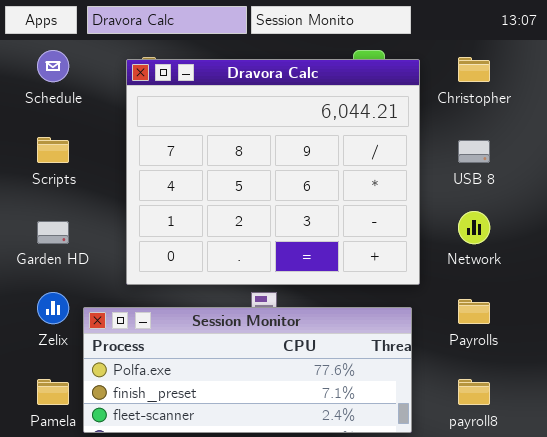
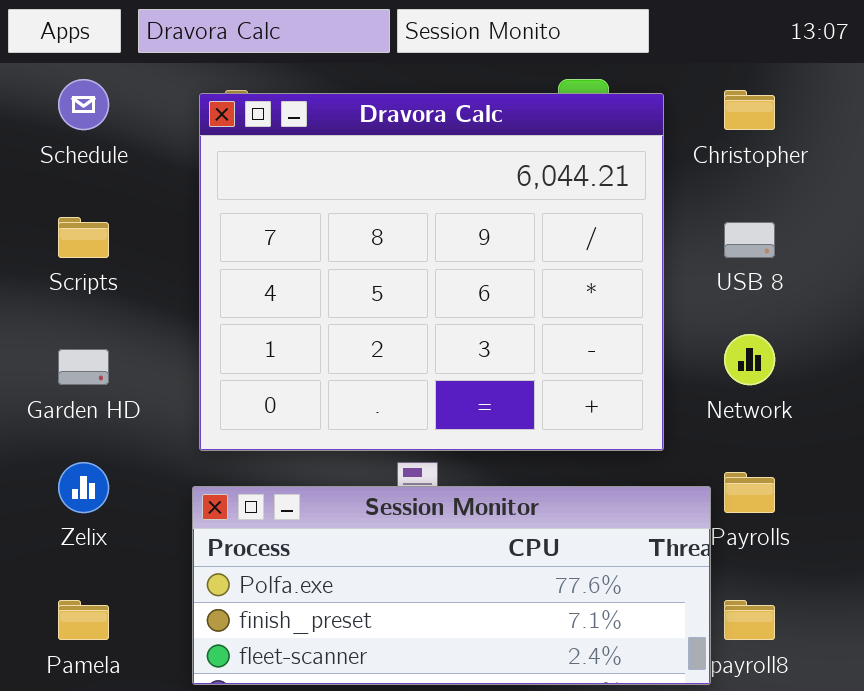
Session Monitor: [83,307,412,433] -> [192,486,711,685], moved

